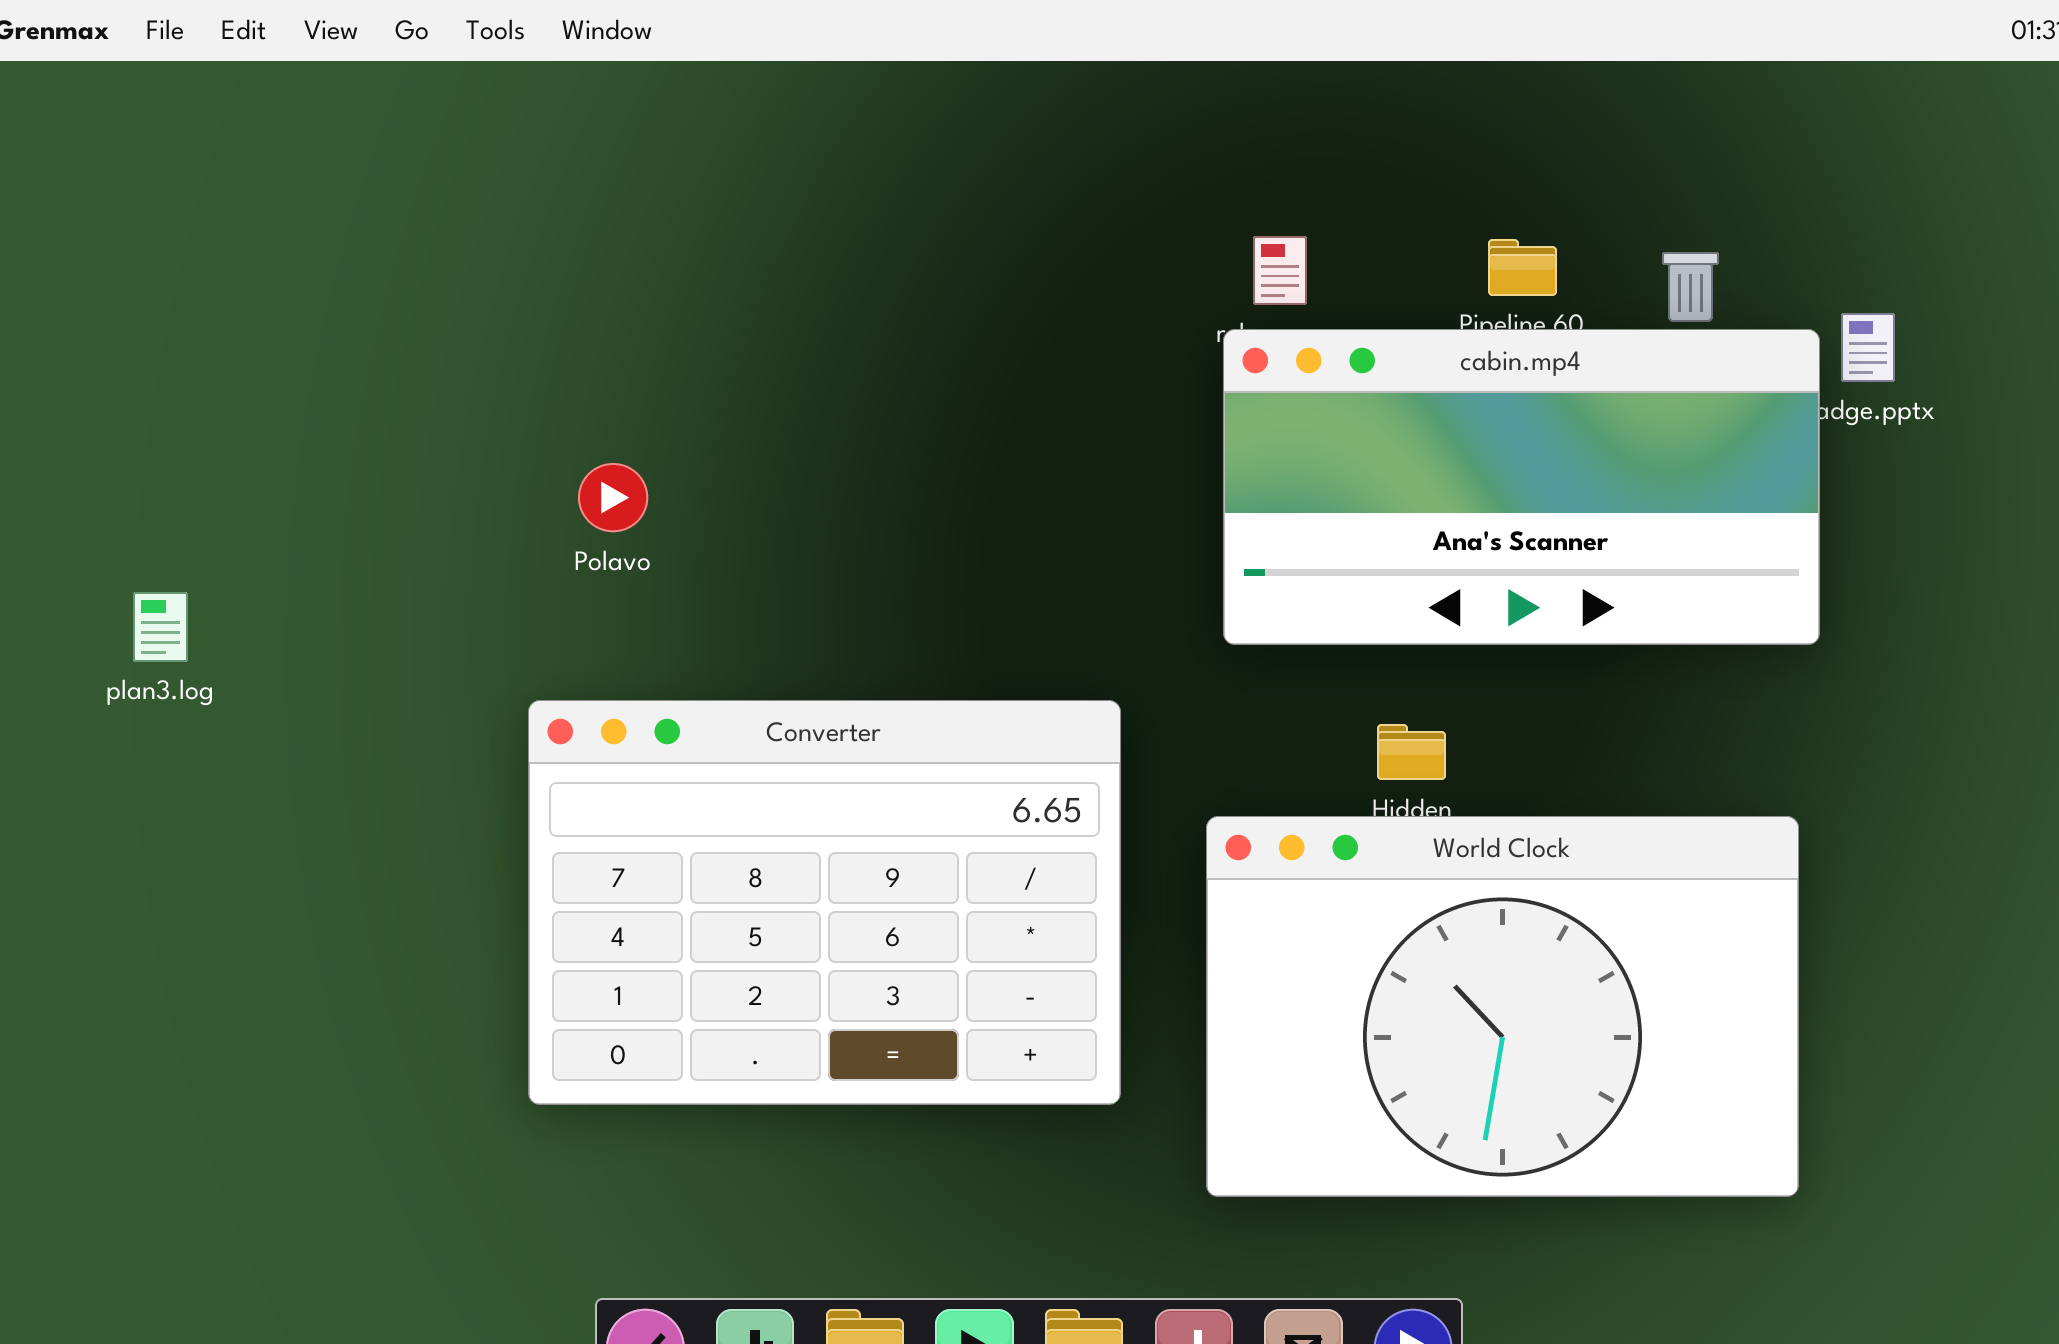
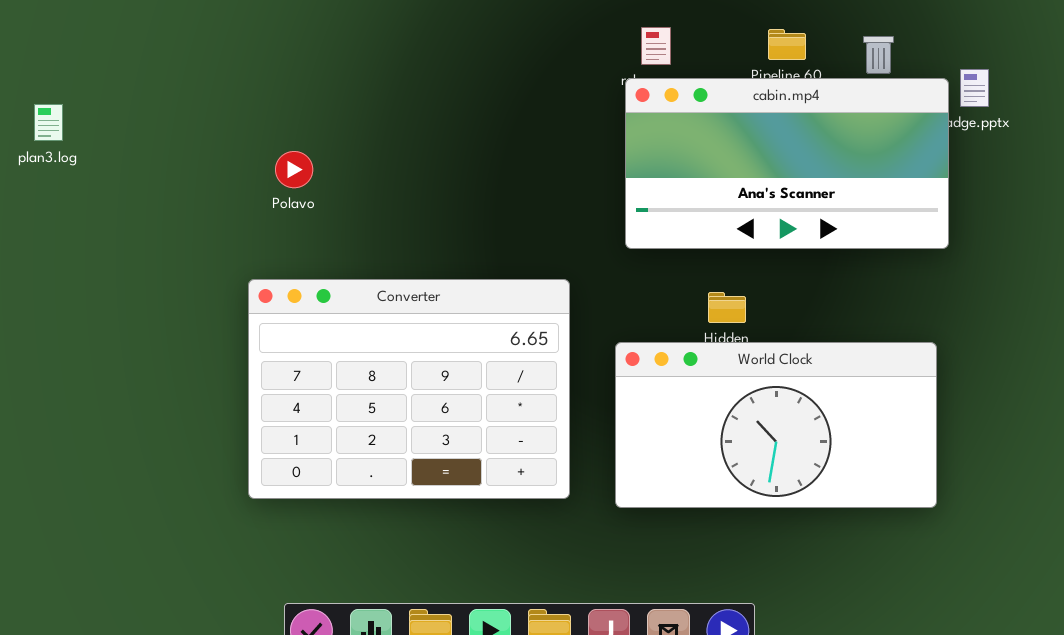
plan3.log: [133,592,188,662] -> [34,104,63,141], moved
World Clock: [1206,816,1799,1197] -> [615,342,937,508], resized

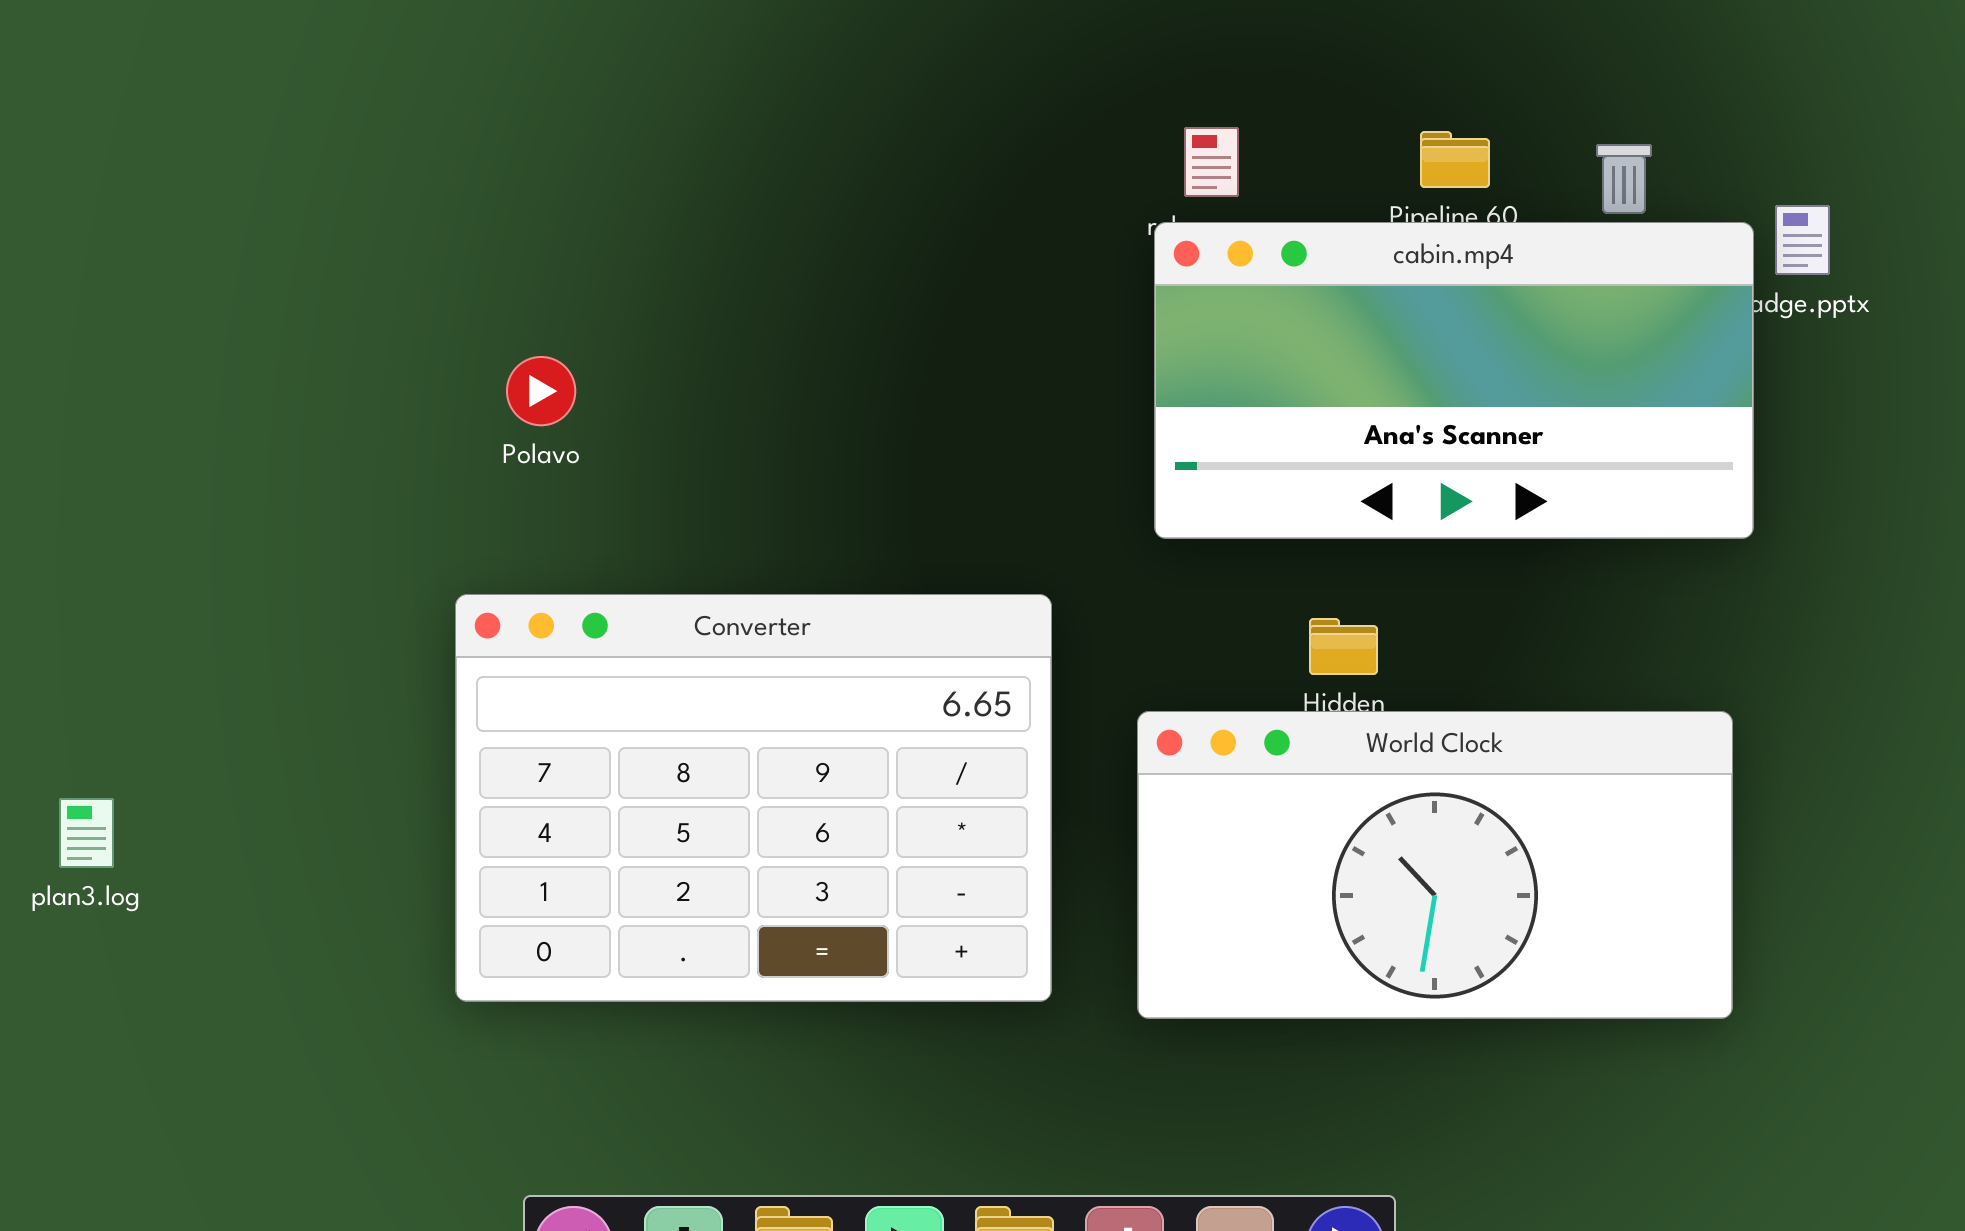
plan3.log: [34,104,63,141] -> [59,798,114,868], moved

